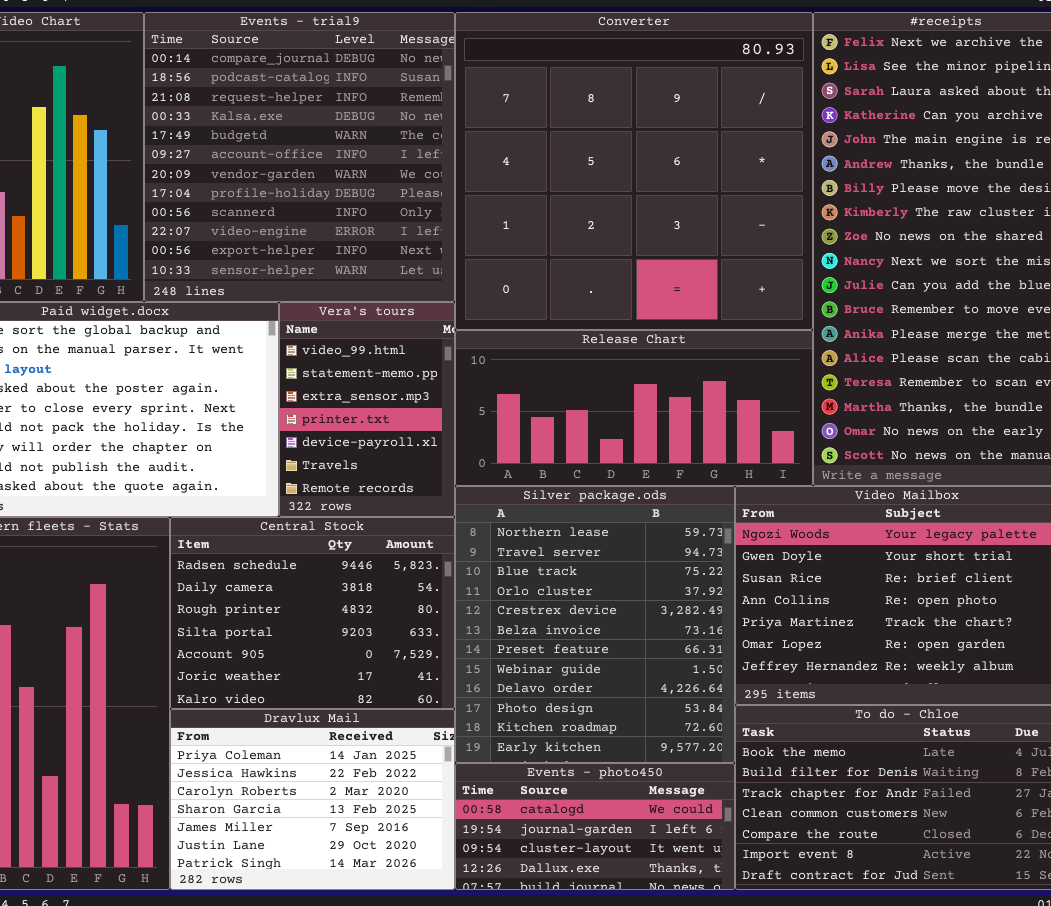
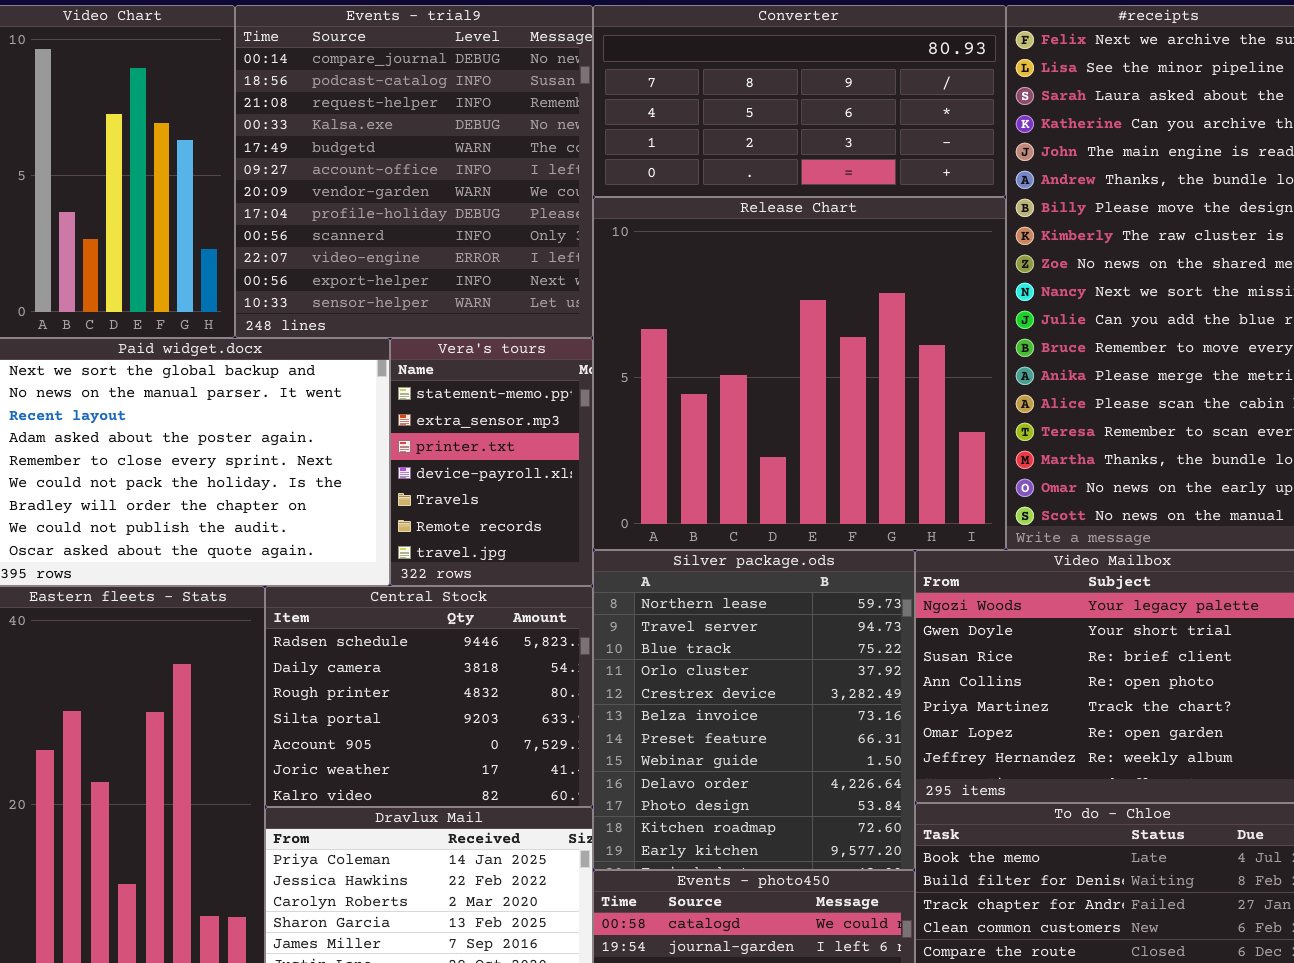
Converter: [455,12,813,330] -> [593,5,1006,197], resized
Vera's tours: [279,302,455,517] -> [390,338,593,586], scrolled down 1 row
Release Chart: [455,330,813,486] -> [593,197,1006,550], resized

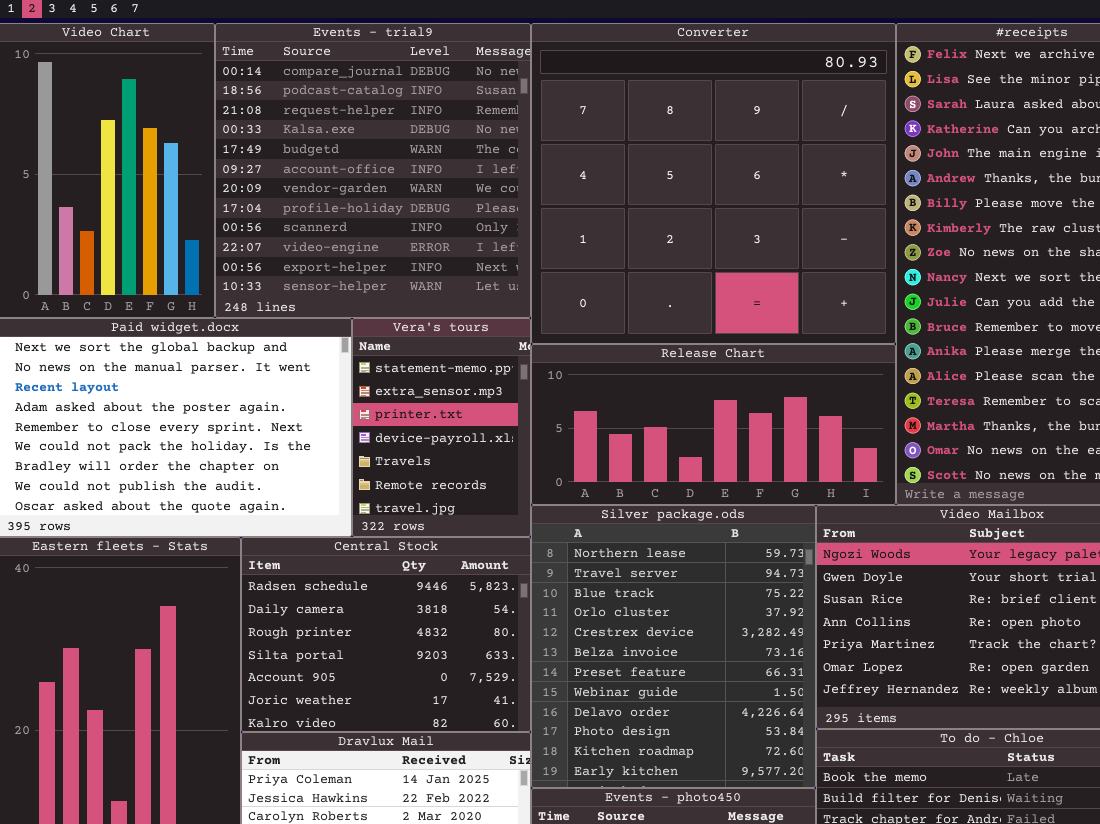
Converter: [593,5,1006,197] -> [531,23,896,344], resized
Release Chart: [593,197,1006,550] -> [531,344,896,505], resized

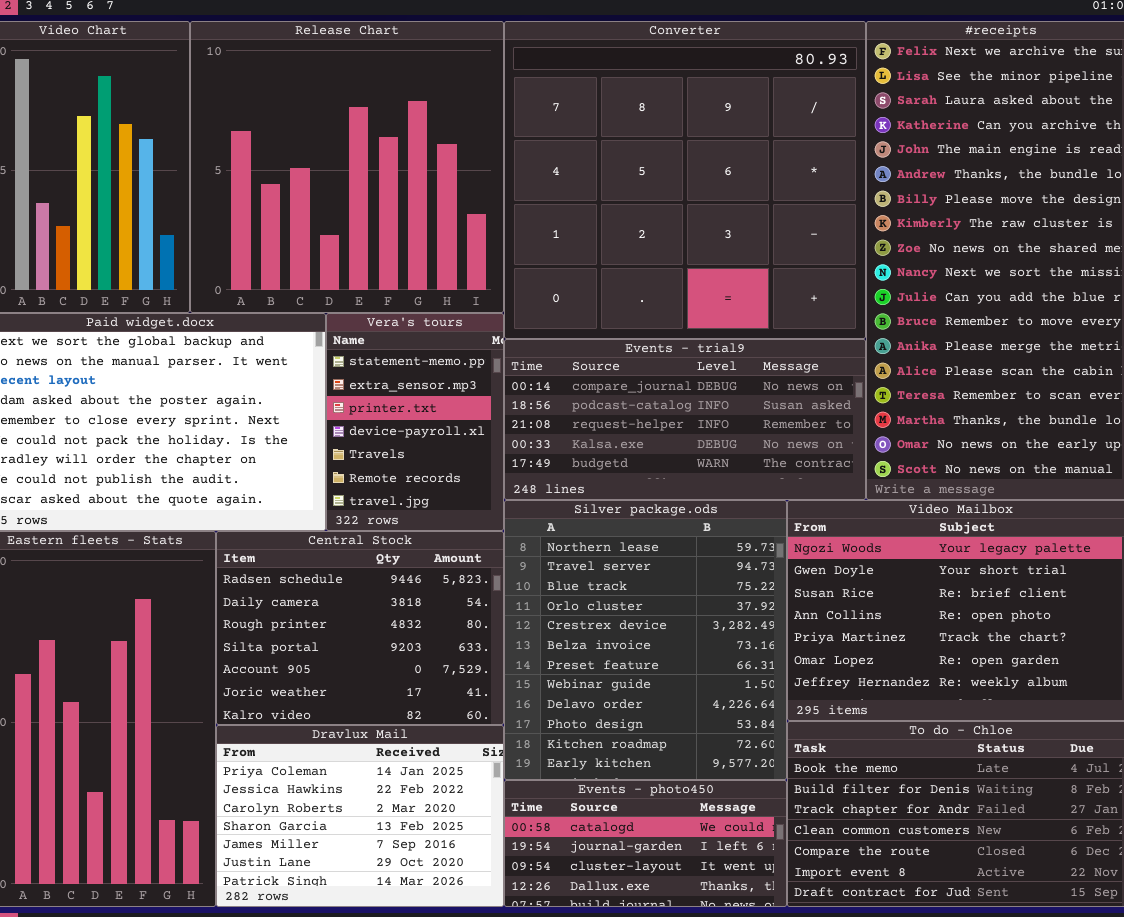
Events - trial9: [215,23,531,318] -> [504,339,866,500], moved, resized
Release Chart: [531,344,896,505] -> [190,21,504,313], moved, resized

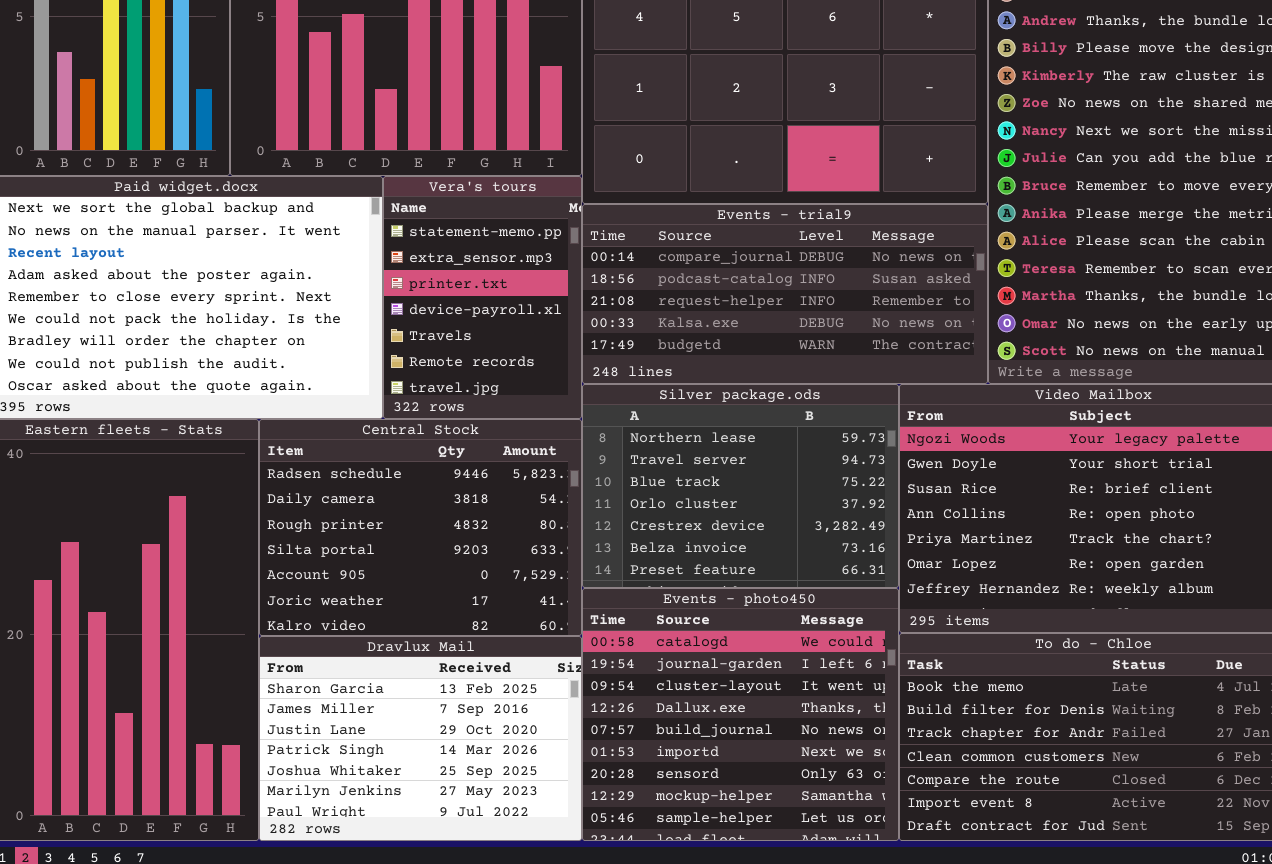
Silver package.ods: [504,500,787,780] -> [582,384,899,588], resized
Dravlux Mail: [216,725,504,907] -> [259,636,582,841], scrolled down 3 rows
Events - photo450: [504,780,787,907] -> [582,588,899,841], resized

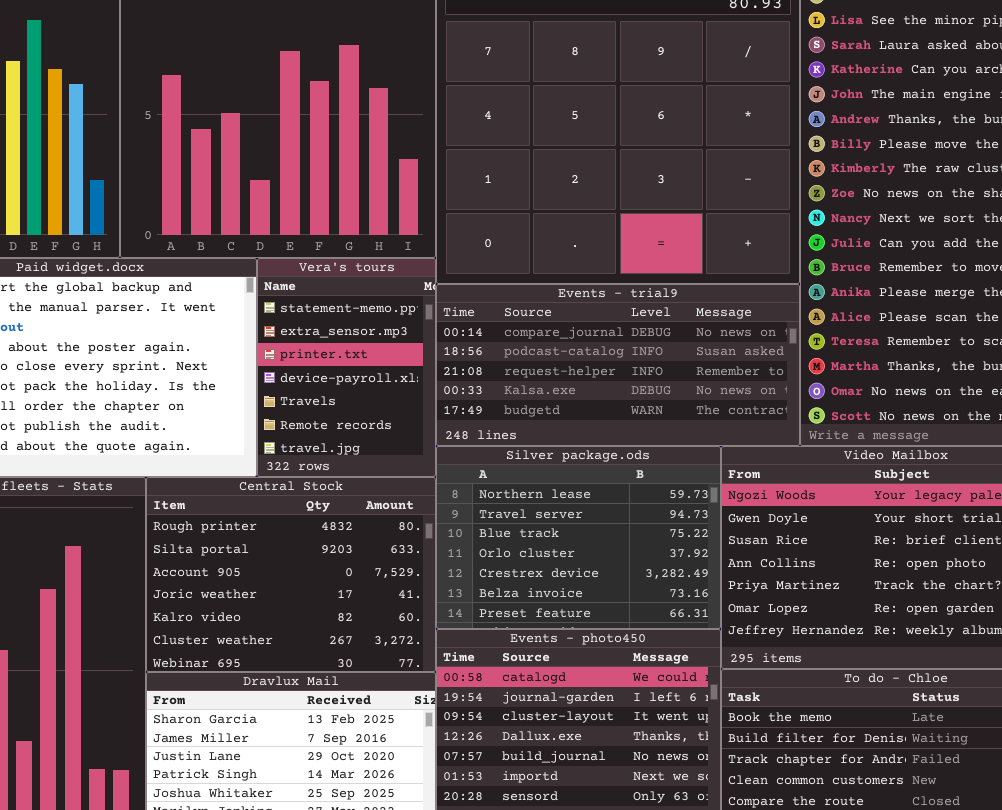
Central Stock: [259,419,582,636] -> [146,477,436,672], scrolled down 2 rows

